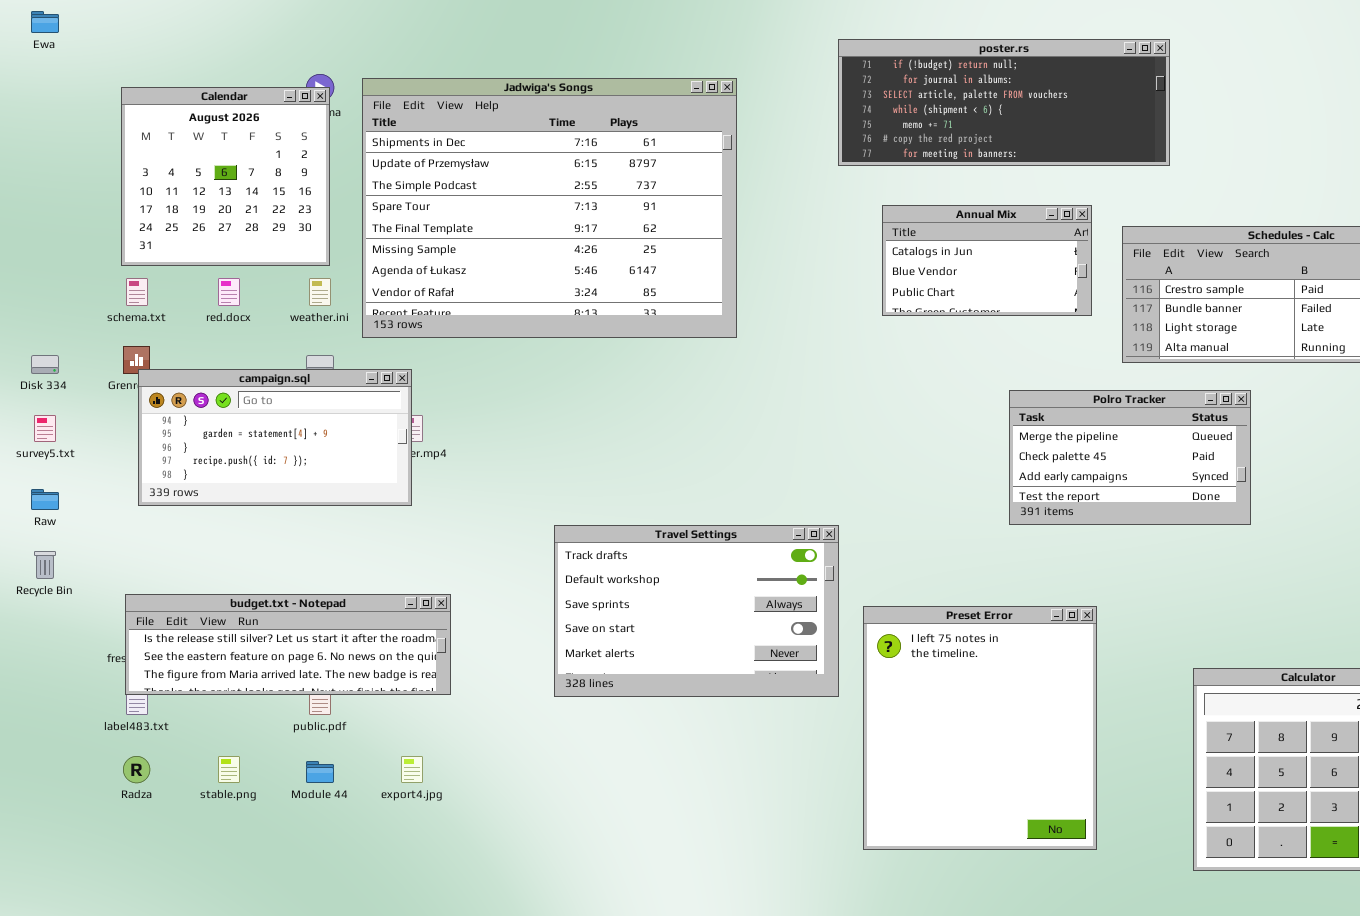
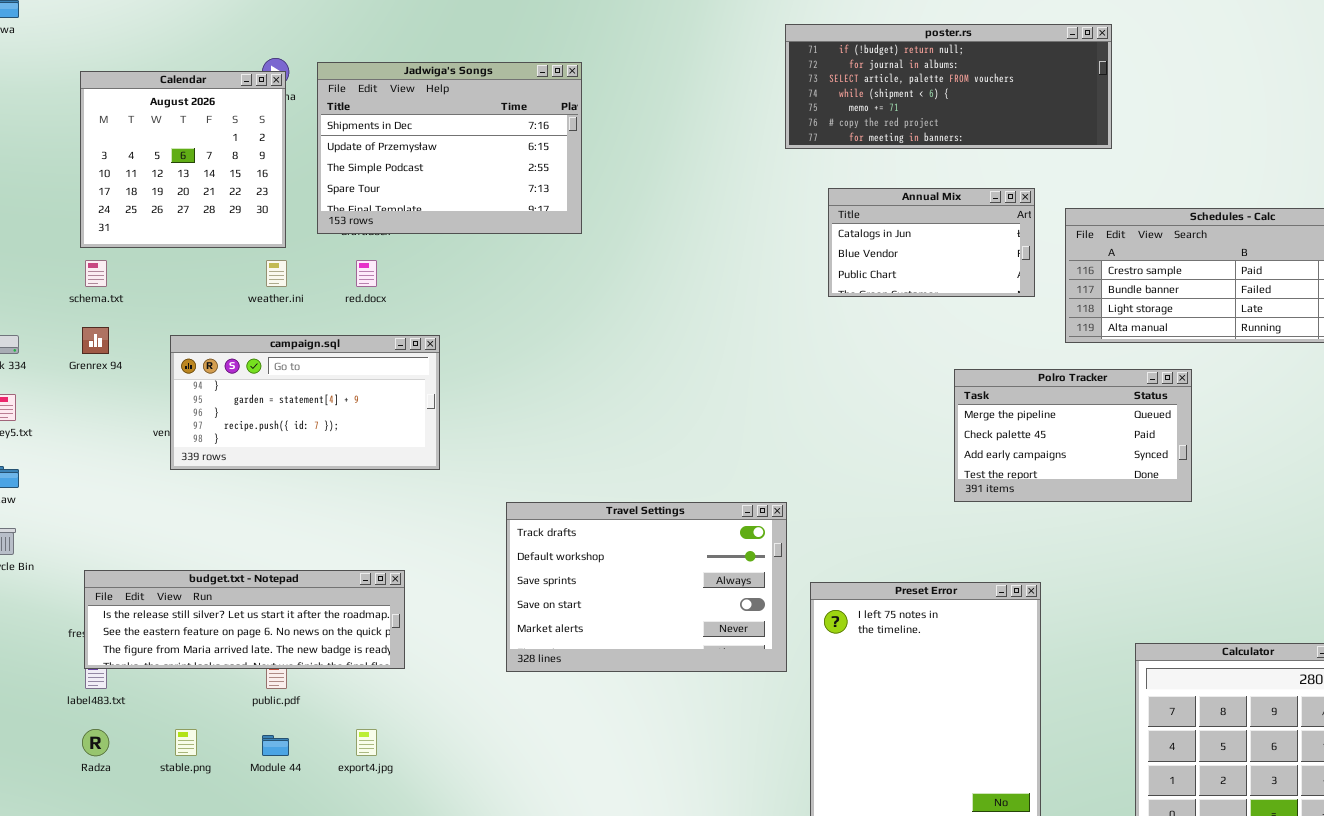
Jadwiga's Songs: [362,78,737,338] -> [317,62,582,234], resized
red.docx: [218,278,240,306] -> [356,260,377,287], moved
campaign.sql: [138,369,412,506] -> [170,335,440,470], moved

